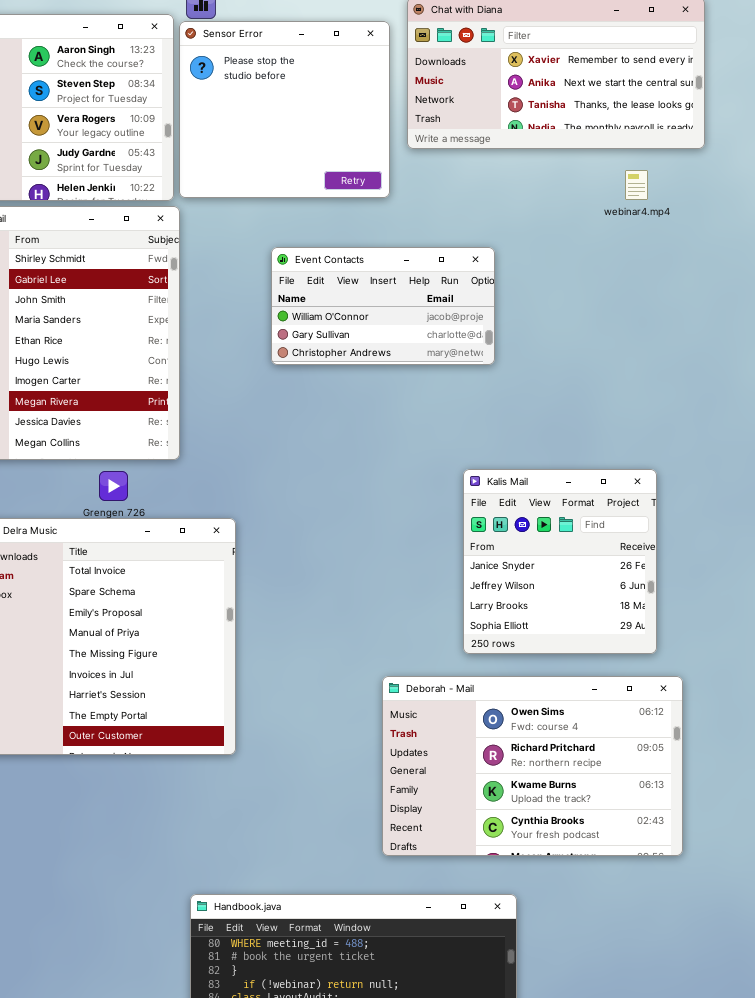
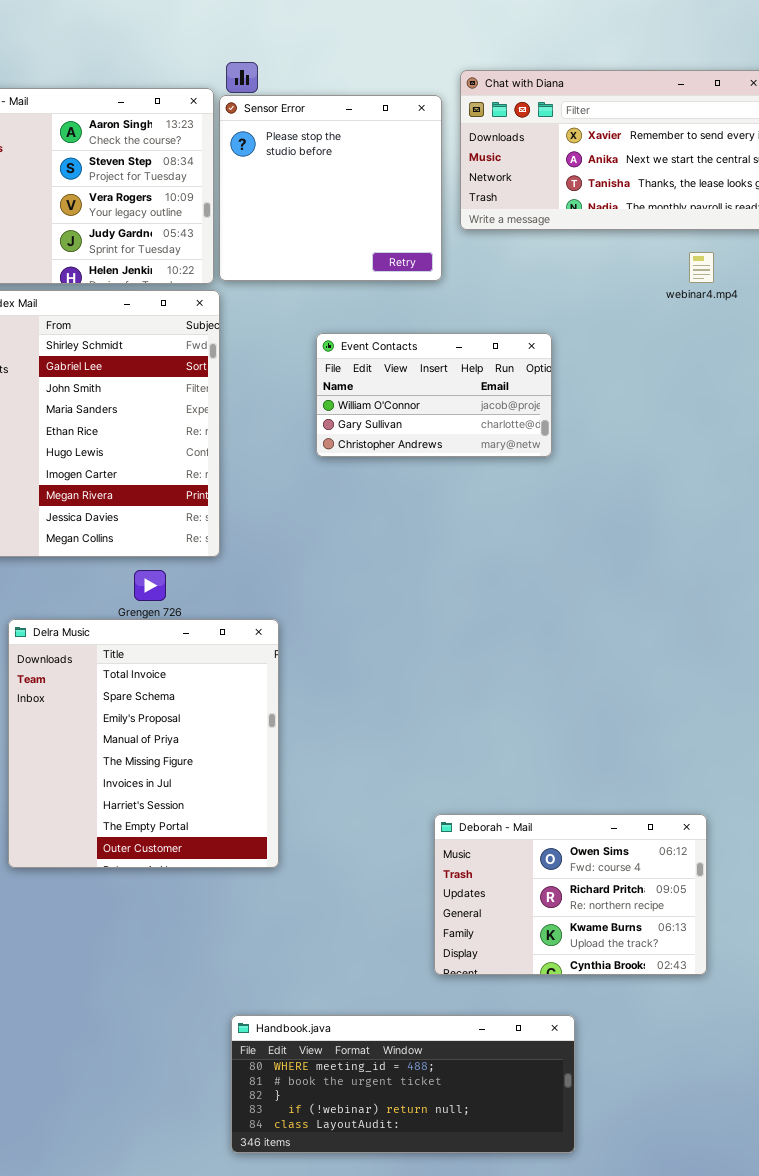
Kalis Mail: [463,469,657,654] -> none, closed
Deborah - Mail: [382,676,683,856] -> [434,814,707,975], resized

